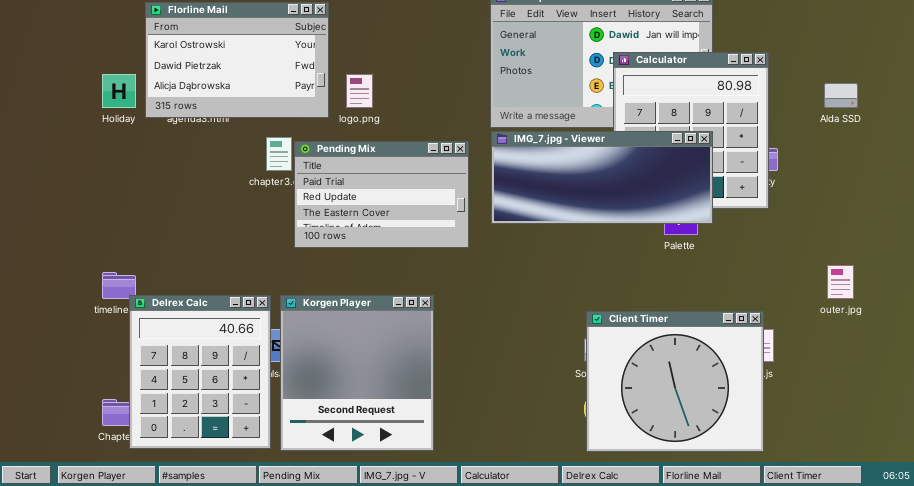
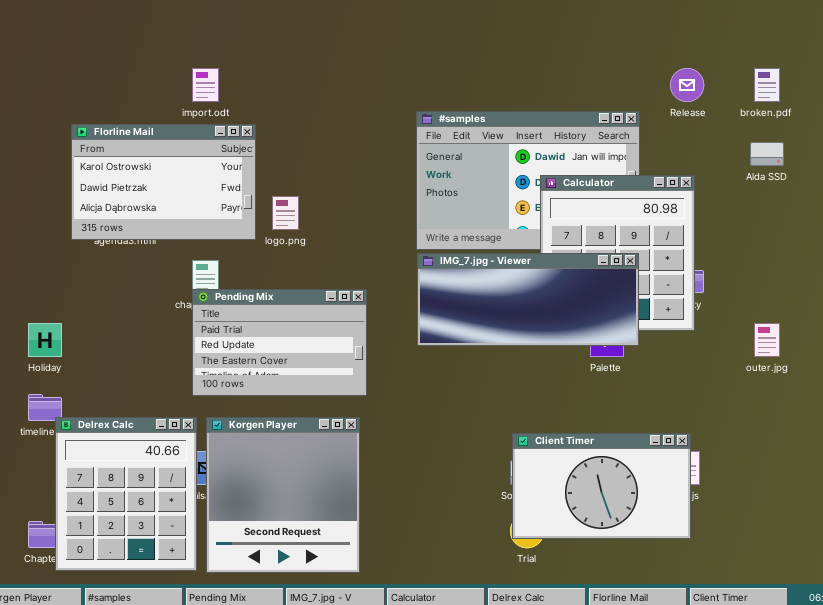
Holiday: [102,74,136,108] -> [28,323,62,357], moved
Alda SSD: [824,83,858,108] -> [750,142,784,166], moved
Pending Mix: [294,141,469,248] -> [192,289,367,396], moved
outer.jpg: [827,265,854,299] -> [754,323,780,357], moved
Client Timer: [586,311,764,452] -> [512,433,691,539], resized

